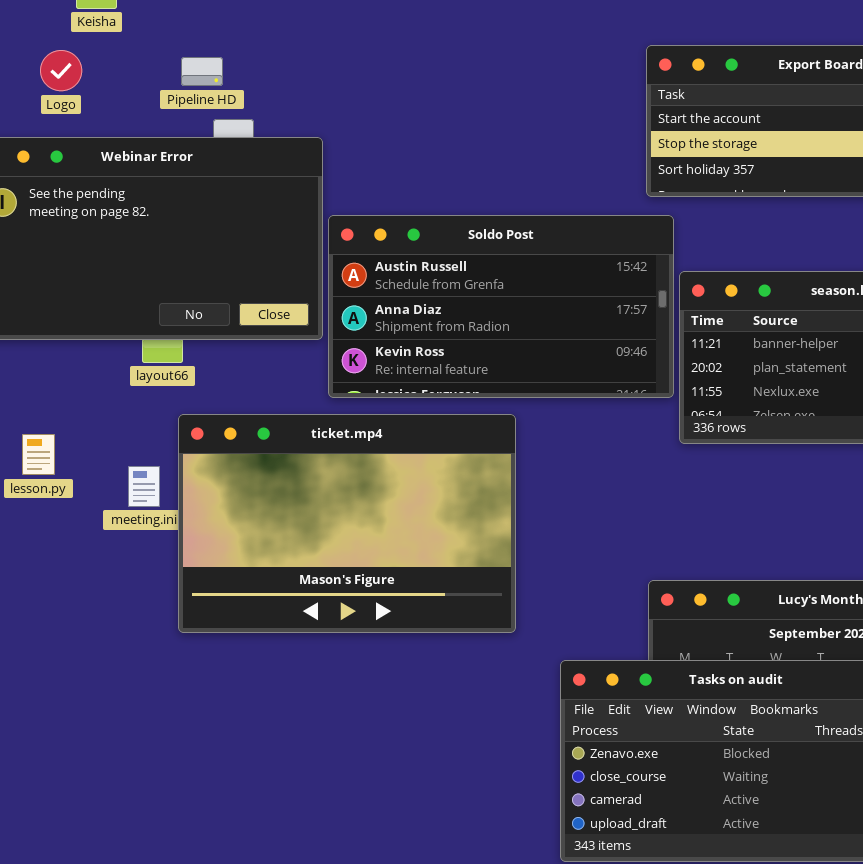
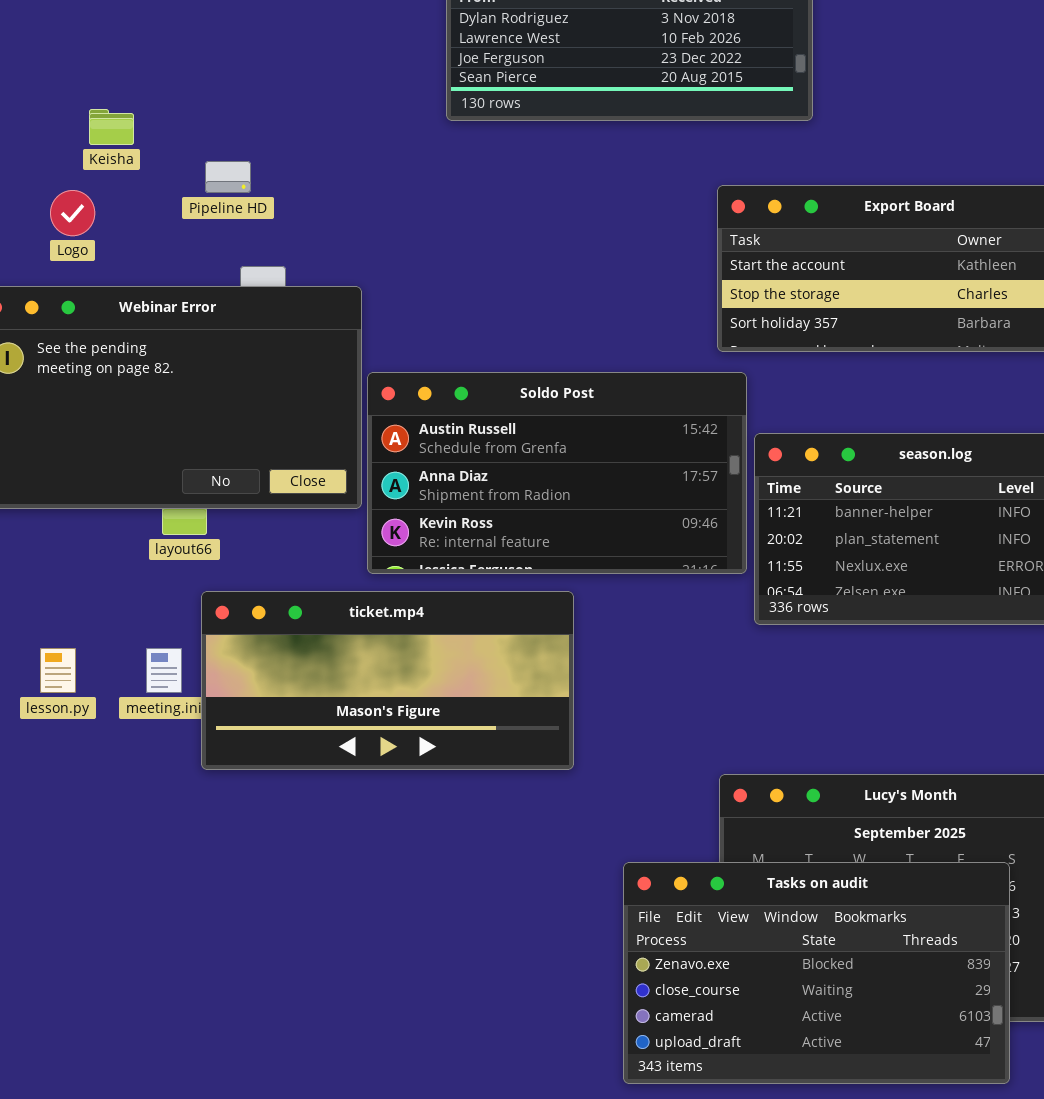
Pipeline HD: [181,57,223,86] -> [205,161,251,193], moved
ticket.mp4: [178,414,516,633] -> [201,591,574,770], resized
lesson.py: [22,434,55,475] -> [40,648,76,693], moved

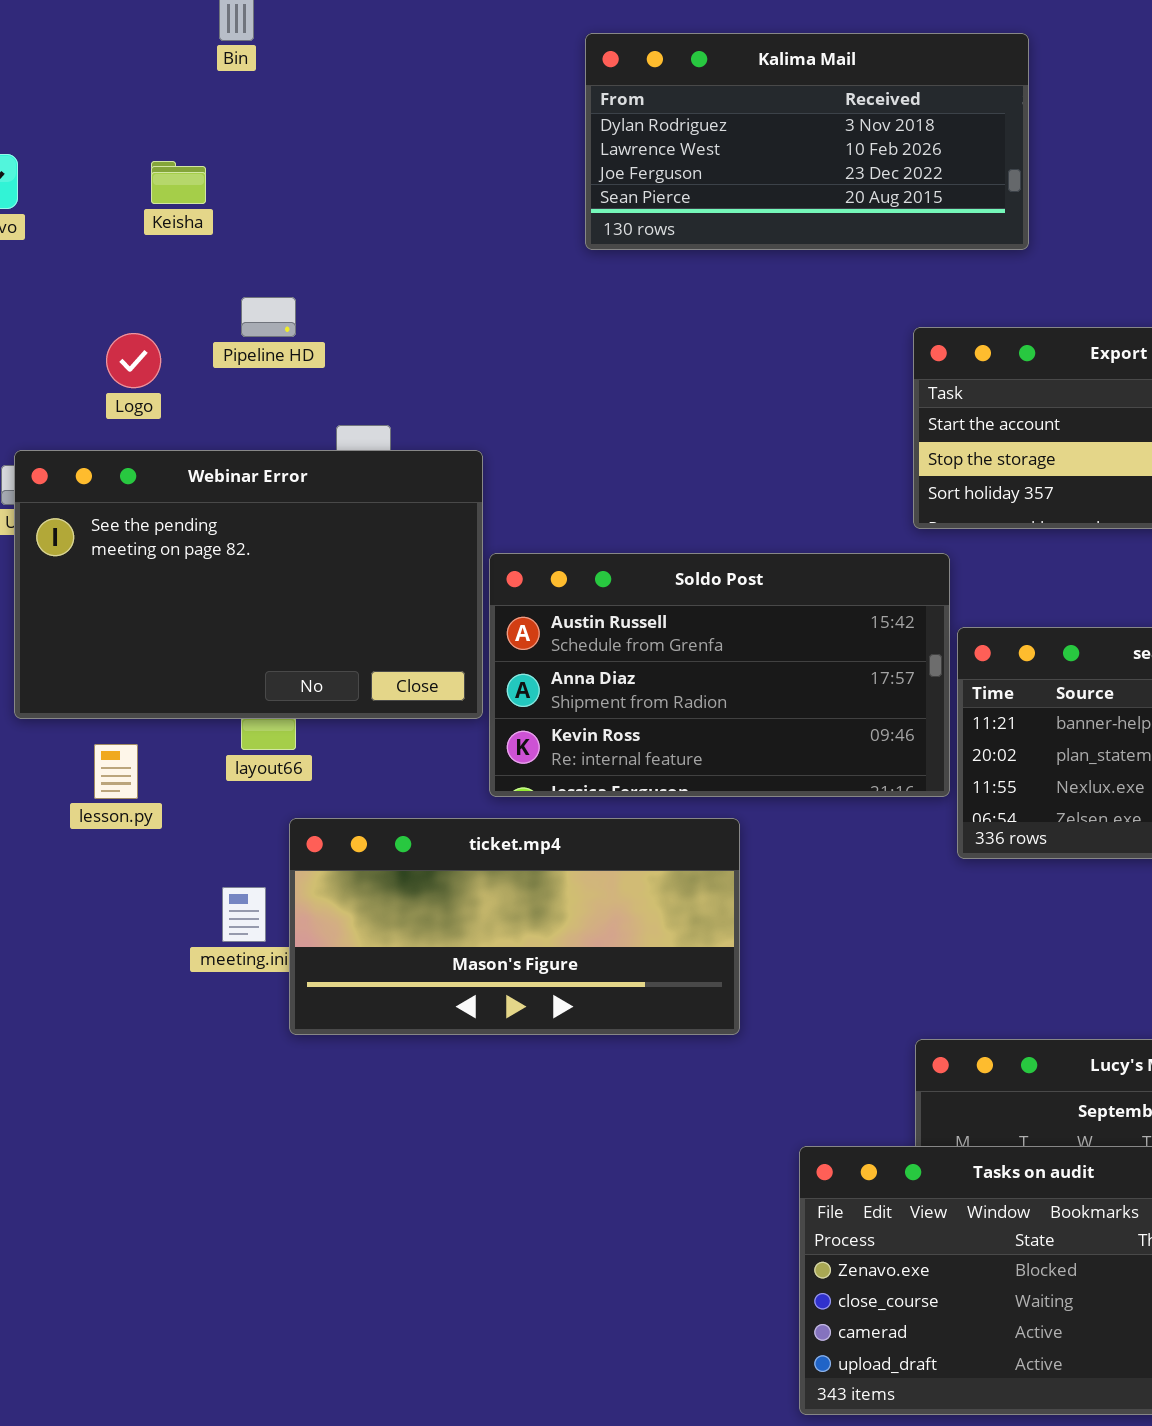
Keisha: [89,109,134,145] -> [151,161,206,204], moved
Pipeline HD: [205,161,251,193] -> [241,297,296,337], moved
lesson.py: [40,648,76,693] -> [94,744,138,799], moved

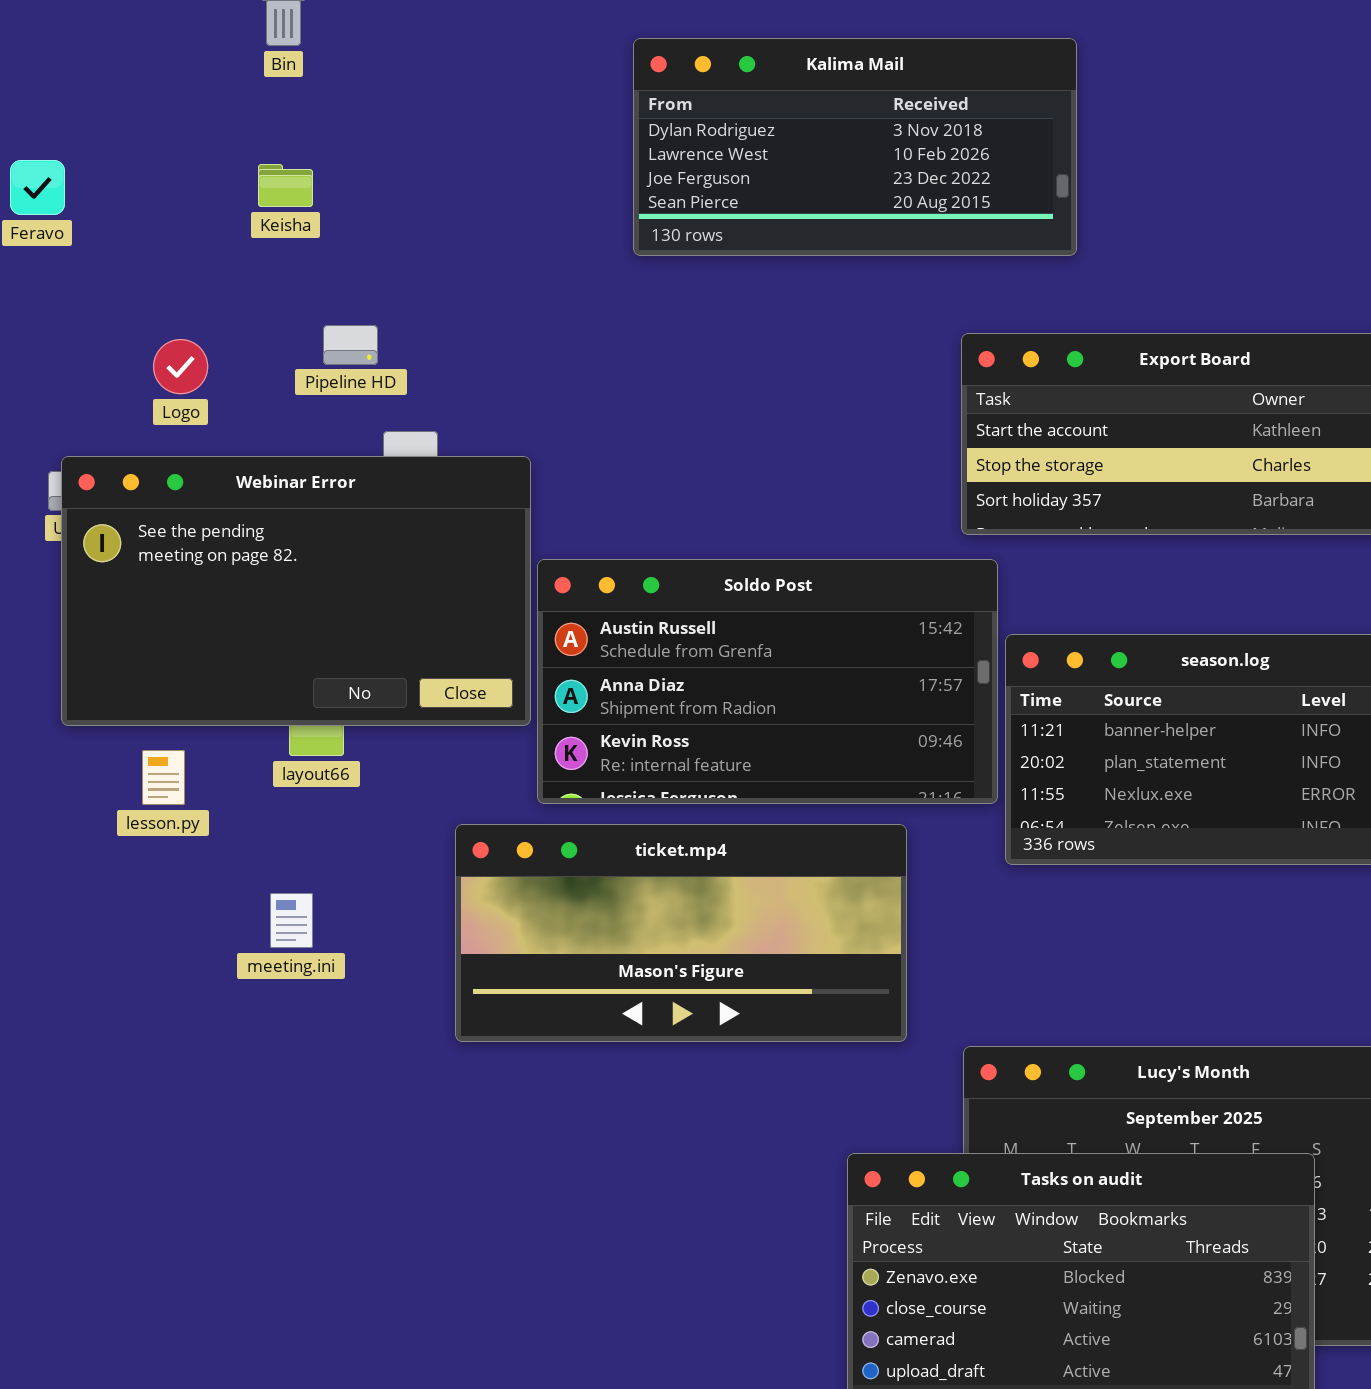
Keisha: [151,161,206,204] -> [258,164,313,207], moved
Pipeline HD: [241,297,296,337] -> [323,325,378,365], moved
ticket.mp4: [289,818,740,1035] -> [455,824,907,1042], moved

